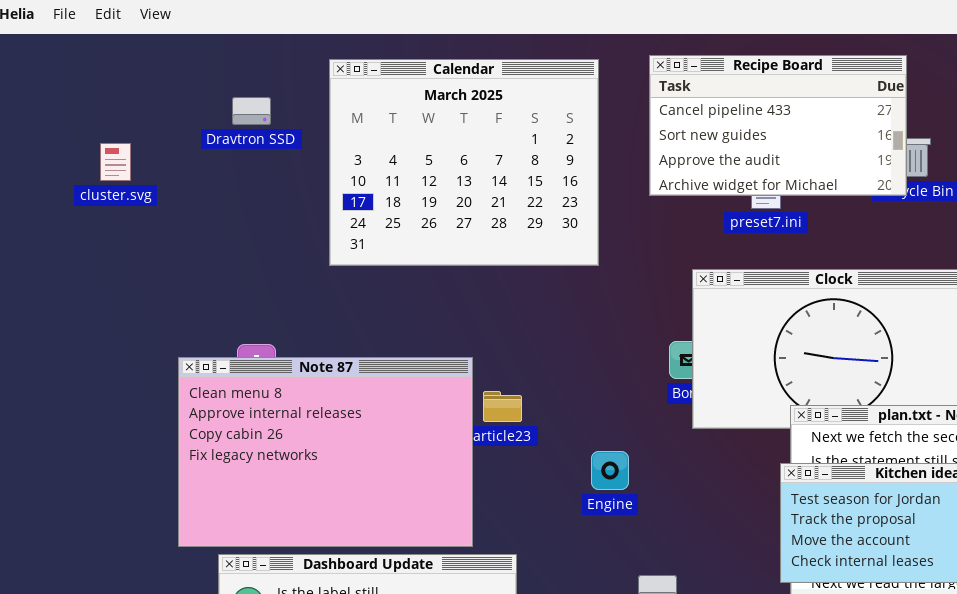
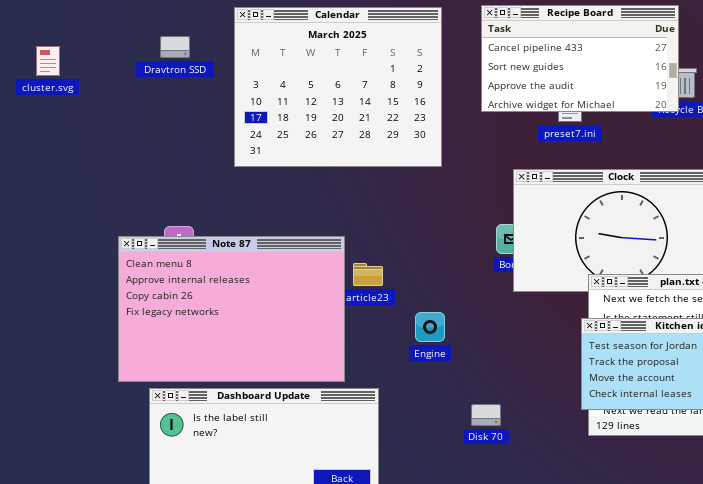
cluster.svg: [100,143,131,181] -> [36,46,60,76], moved
Engine: [591,451,629,490] -> [415,312,445,342], moved

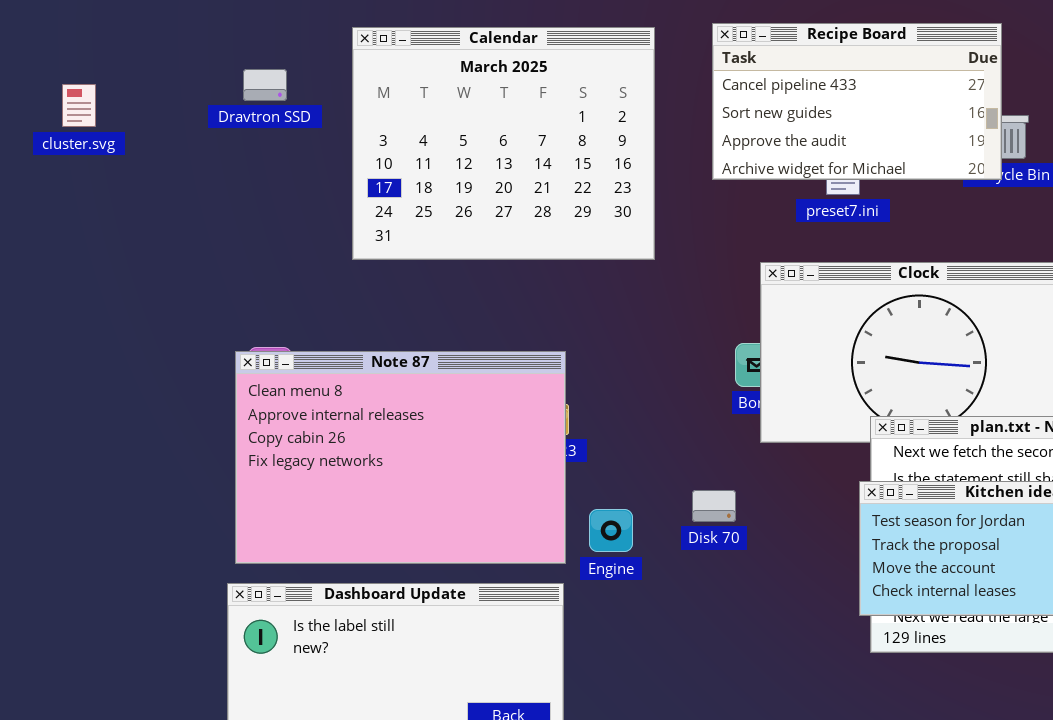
Note 87: [118,236,345,382] -> [235,351,566,564], moved
Engine: [415,312,445,342] -> [589,509,633,552], moved
Disk 70: [471,404,501,426] -> [692,490,736,522], moved

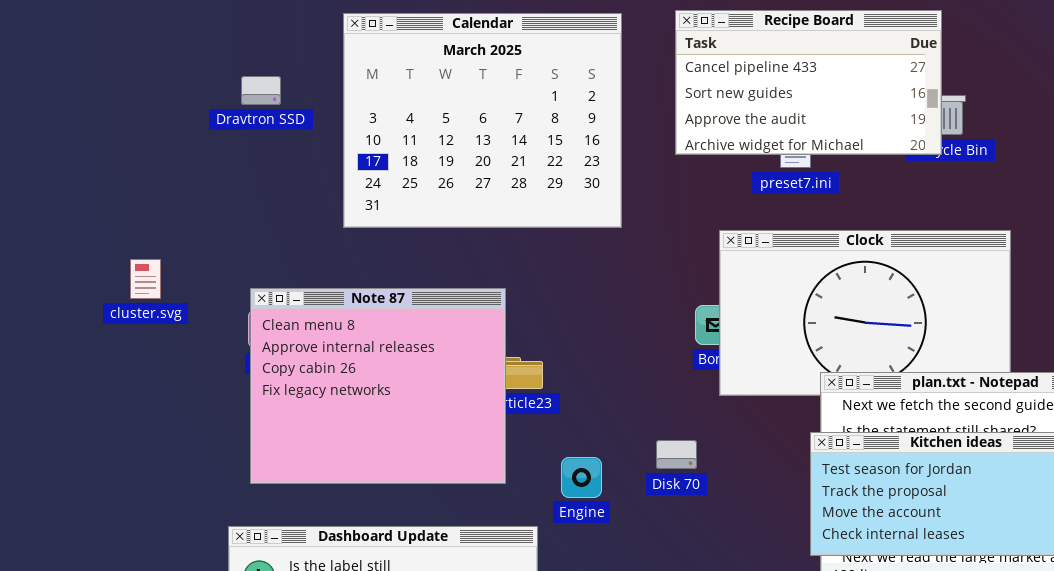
Dravtron SSD: [243,69,287,101] -> [241,76,281,105], moved
cluster.svg: [62,84,96,127] -> [130,259,161,299], moved
Note 87: [235,351,566,564] -> [250,288,506,484], moved, resized

